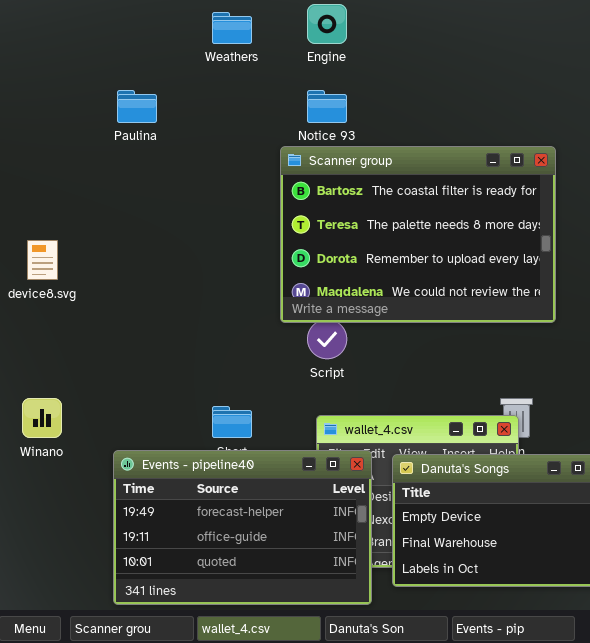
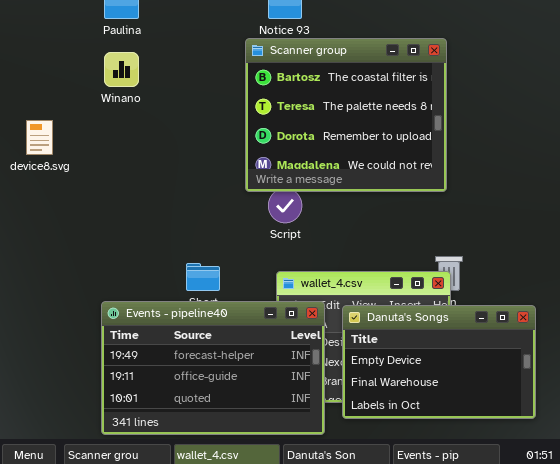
Scanner group: [280,146,556,323] -> [245,38,447,192], resized
Winano: [22,398,62,438] -> [104,52,139,87], moved

